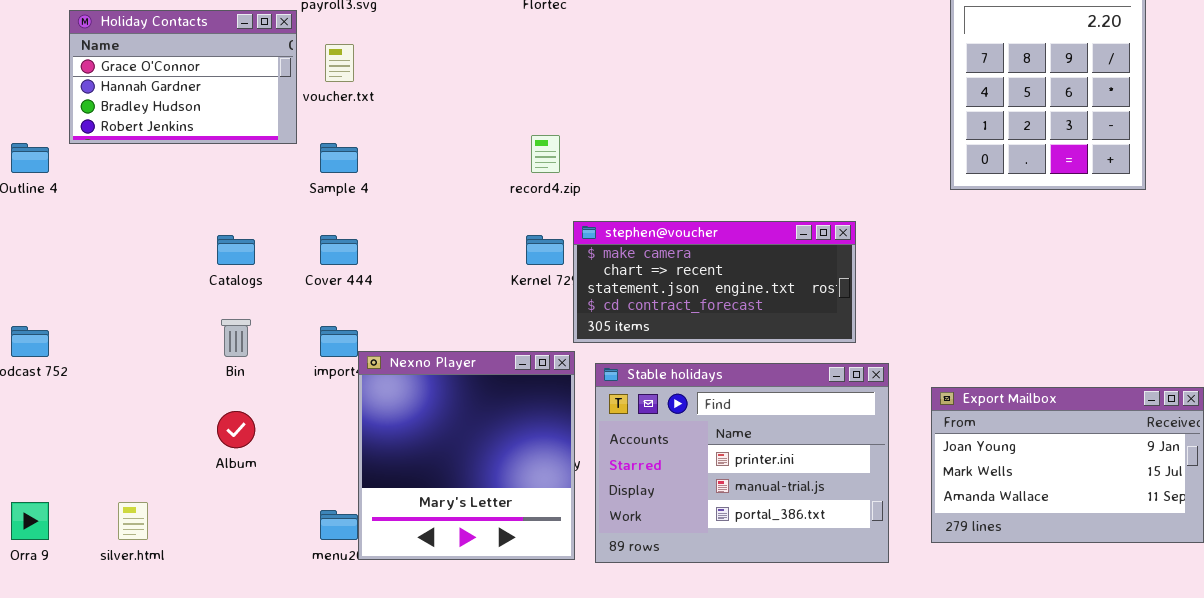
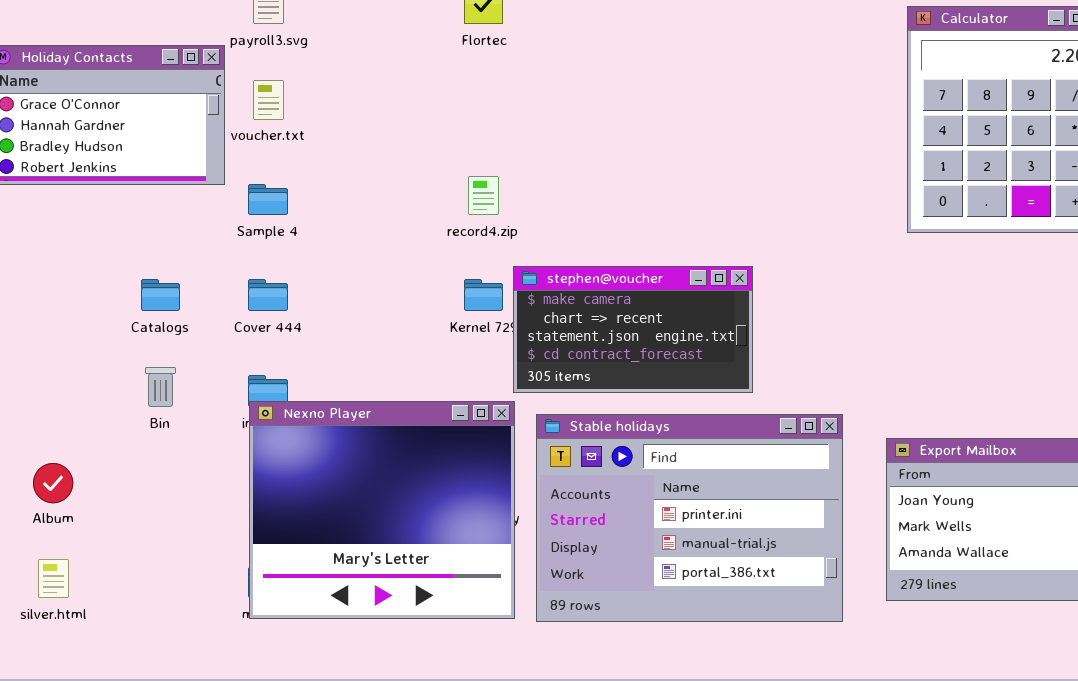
stephen@voucher: [573,221,856,343] -> [513,266,753,393], resized
Nexno Player: [358,351,575,560] -> [249,401,515,619], resized
Album: [217,411,255,448] -> [33,463,73,503], moved

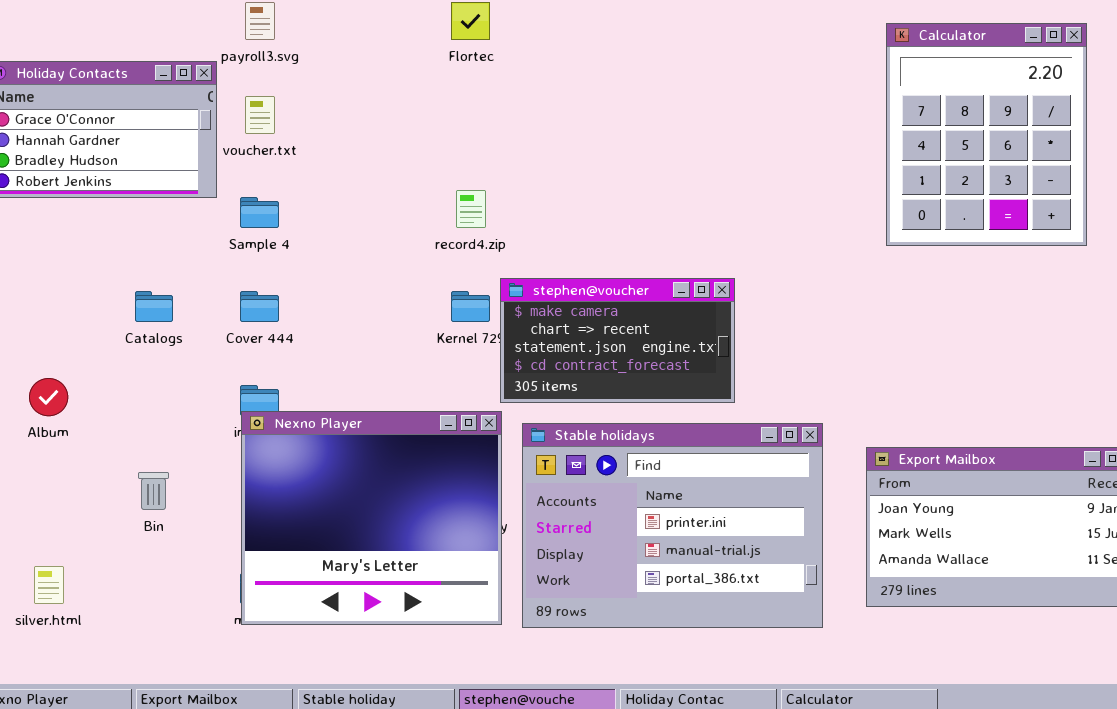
Bin: [145,367,176,407] -> [138,472,169,510], moved
Album: [33,463,73,503] -> [29,378,68,416], moved

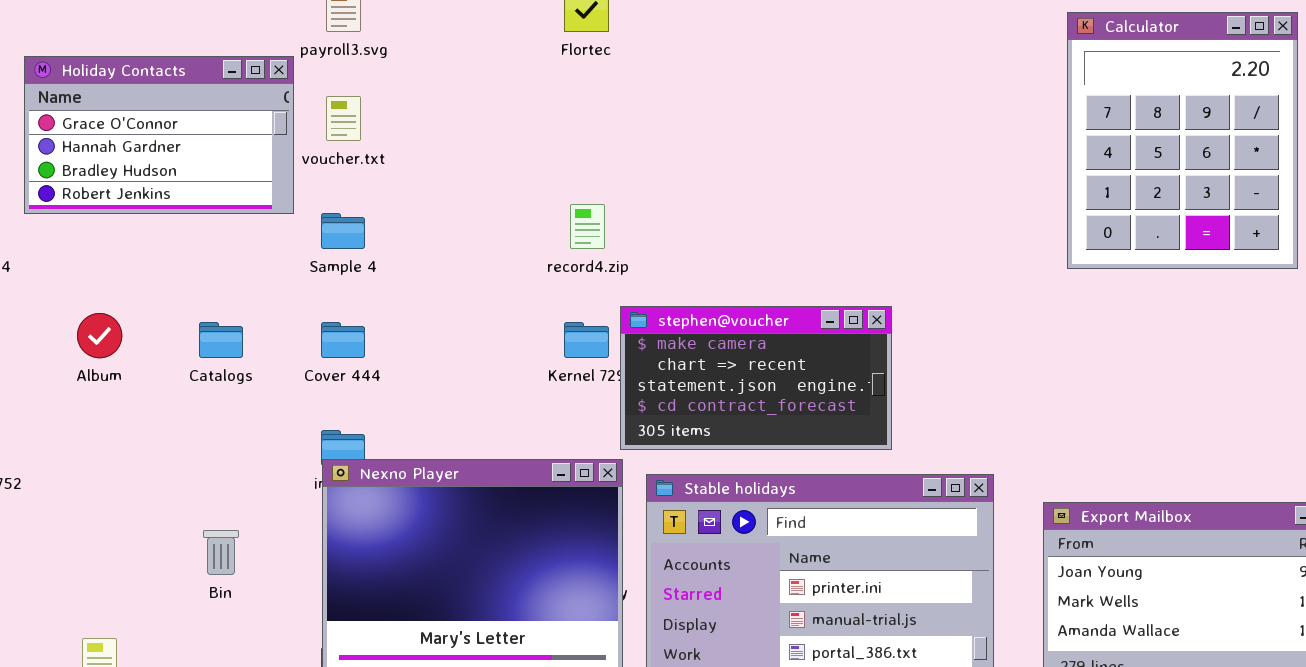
Album: [29,378,68,416] -> [77,313,122,358], moved

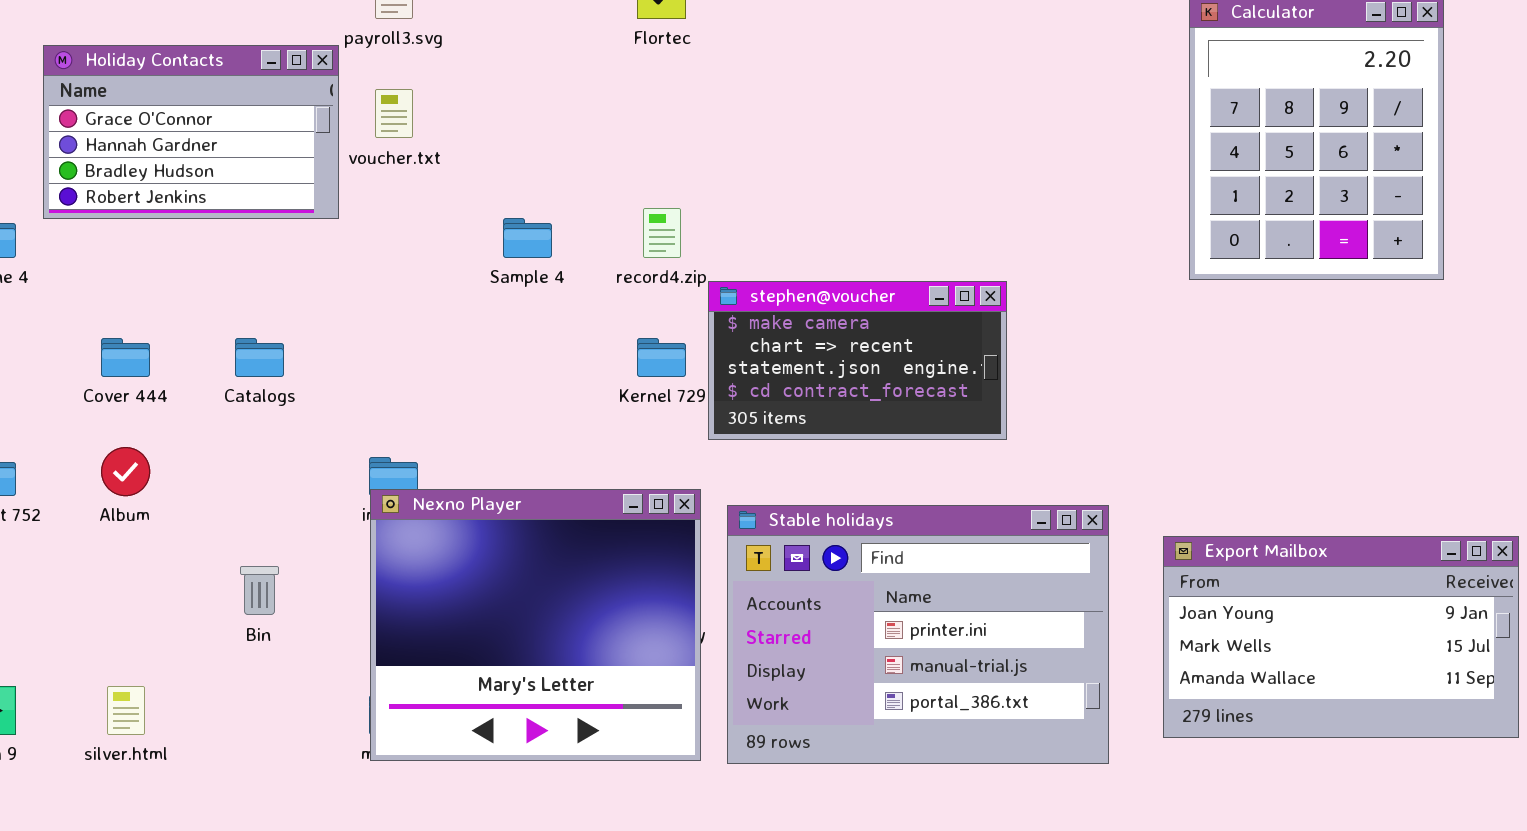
Sample 4: [321,213,365,249] -> [503,218,552,258], moved
stephen@voucher: [620,306,892,450] -> [708,281,1007,440], moved
Album: [77,313,122,358] -> [101,447,150,496], moved
Cover 444: [321,322,365,358] -> [101,338,150,377], moved

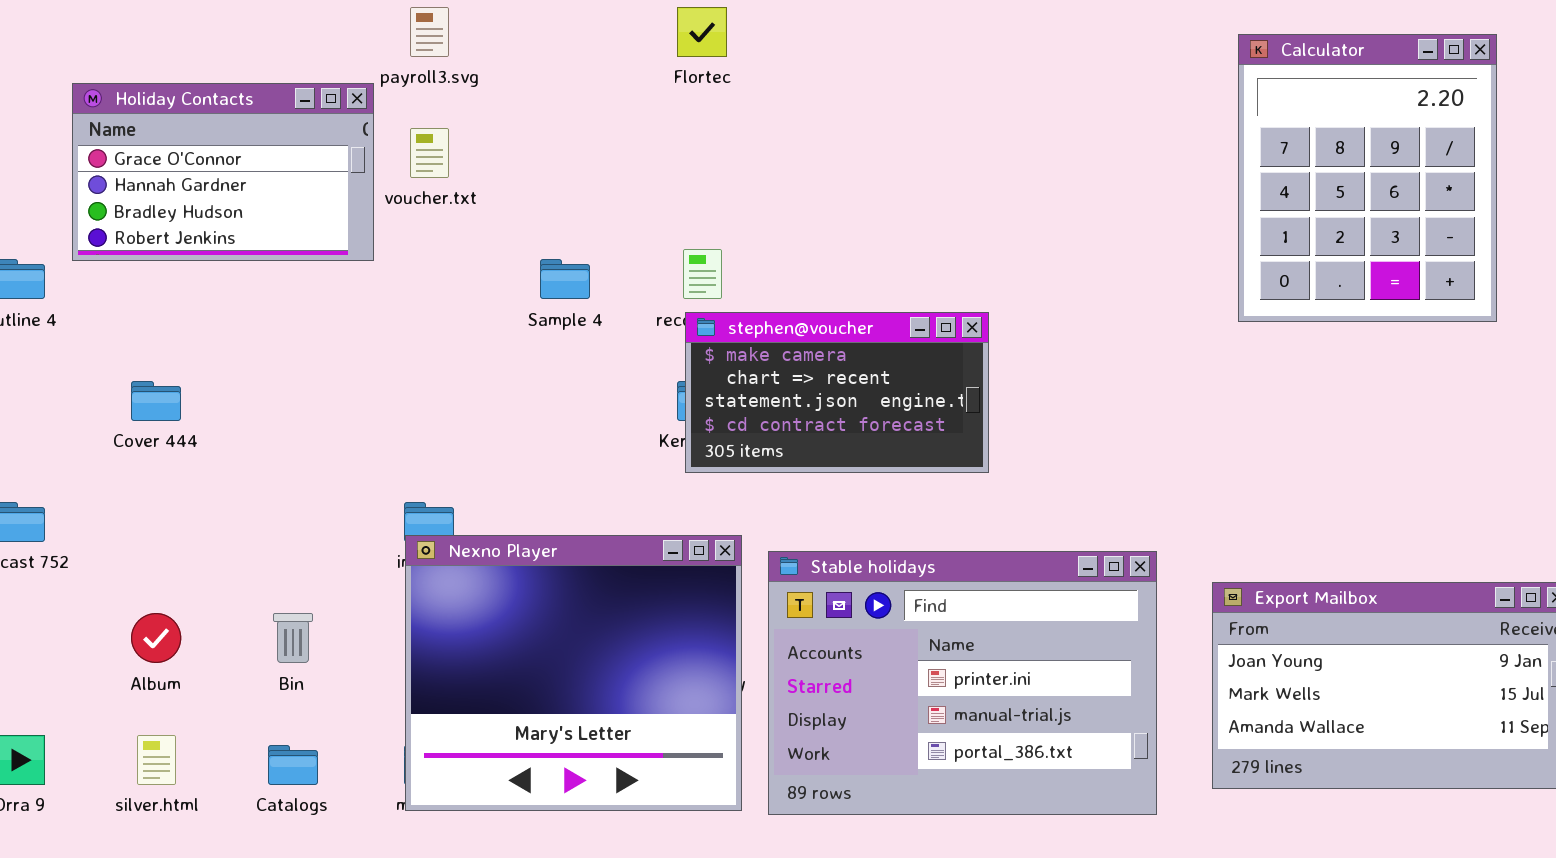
stephen@voucher: [708,281,1007,440] -> [685,312,989,473], moved
Catalogs: [235,338,284,377] -> [268,745,318,785], moved
Album: [101,447,150,496] -> [131,613,181,663], moved

